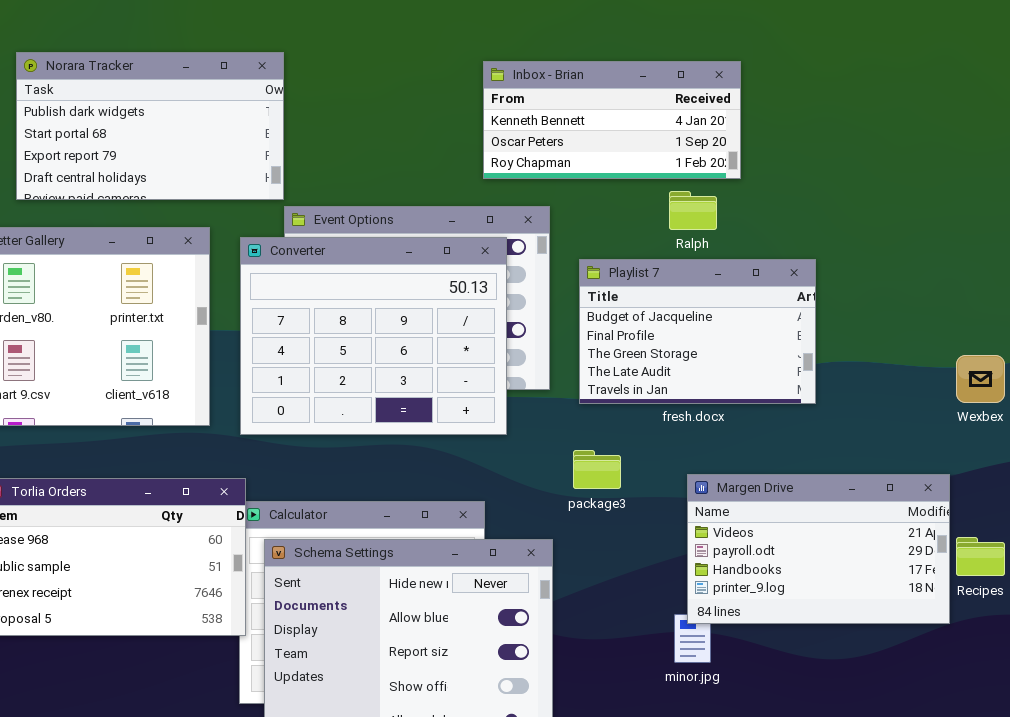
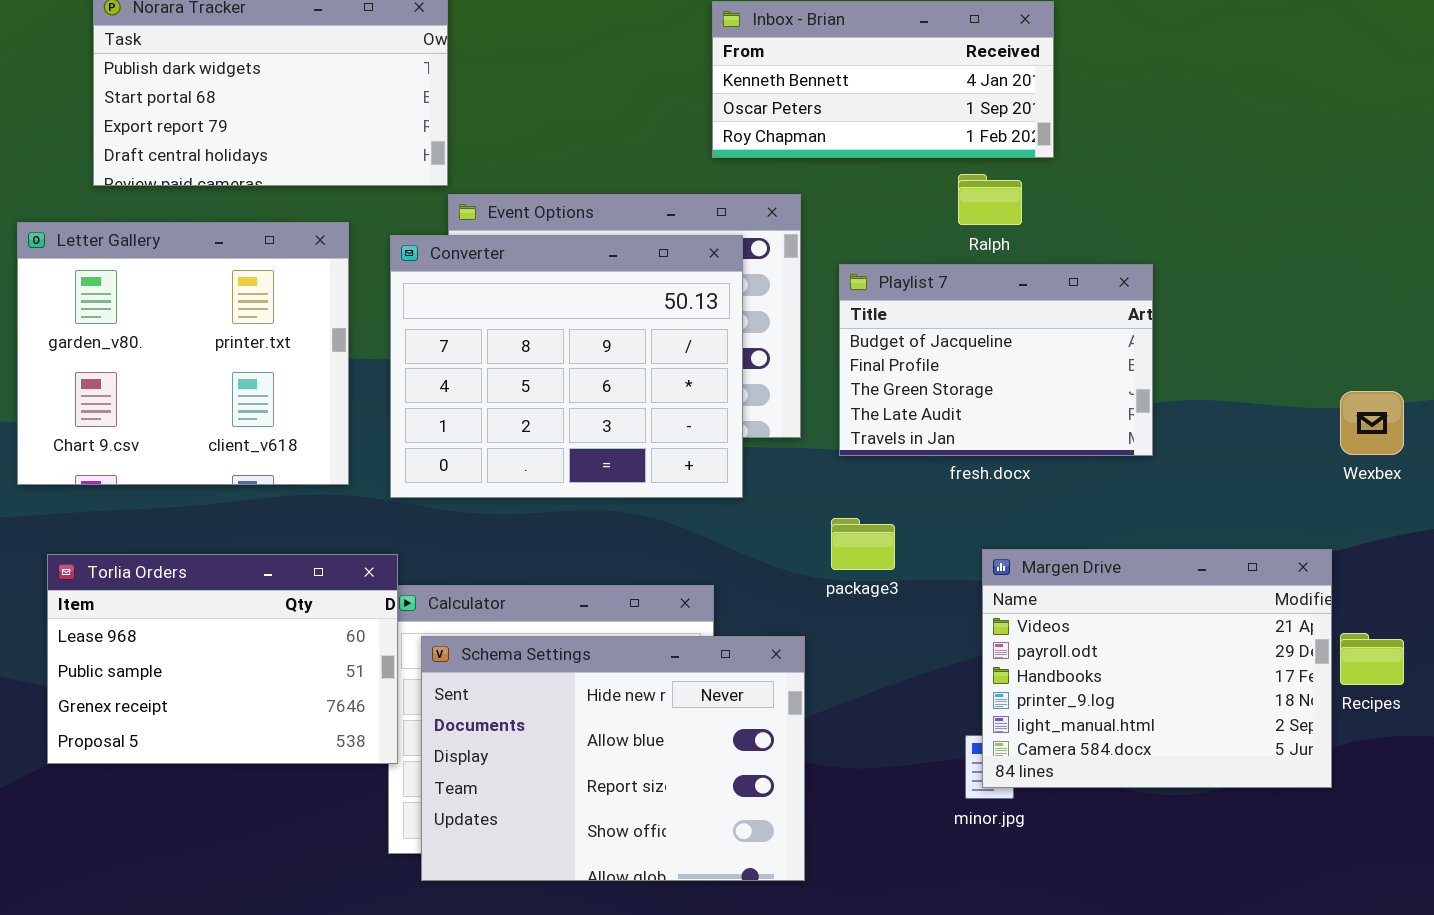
Margen Drive: [687,474,950,624] -> [982,549,1332,788], resized

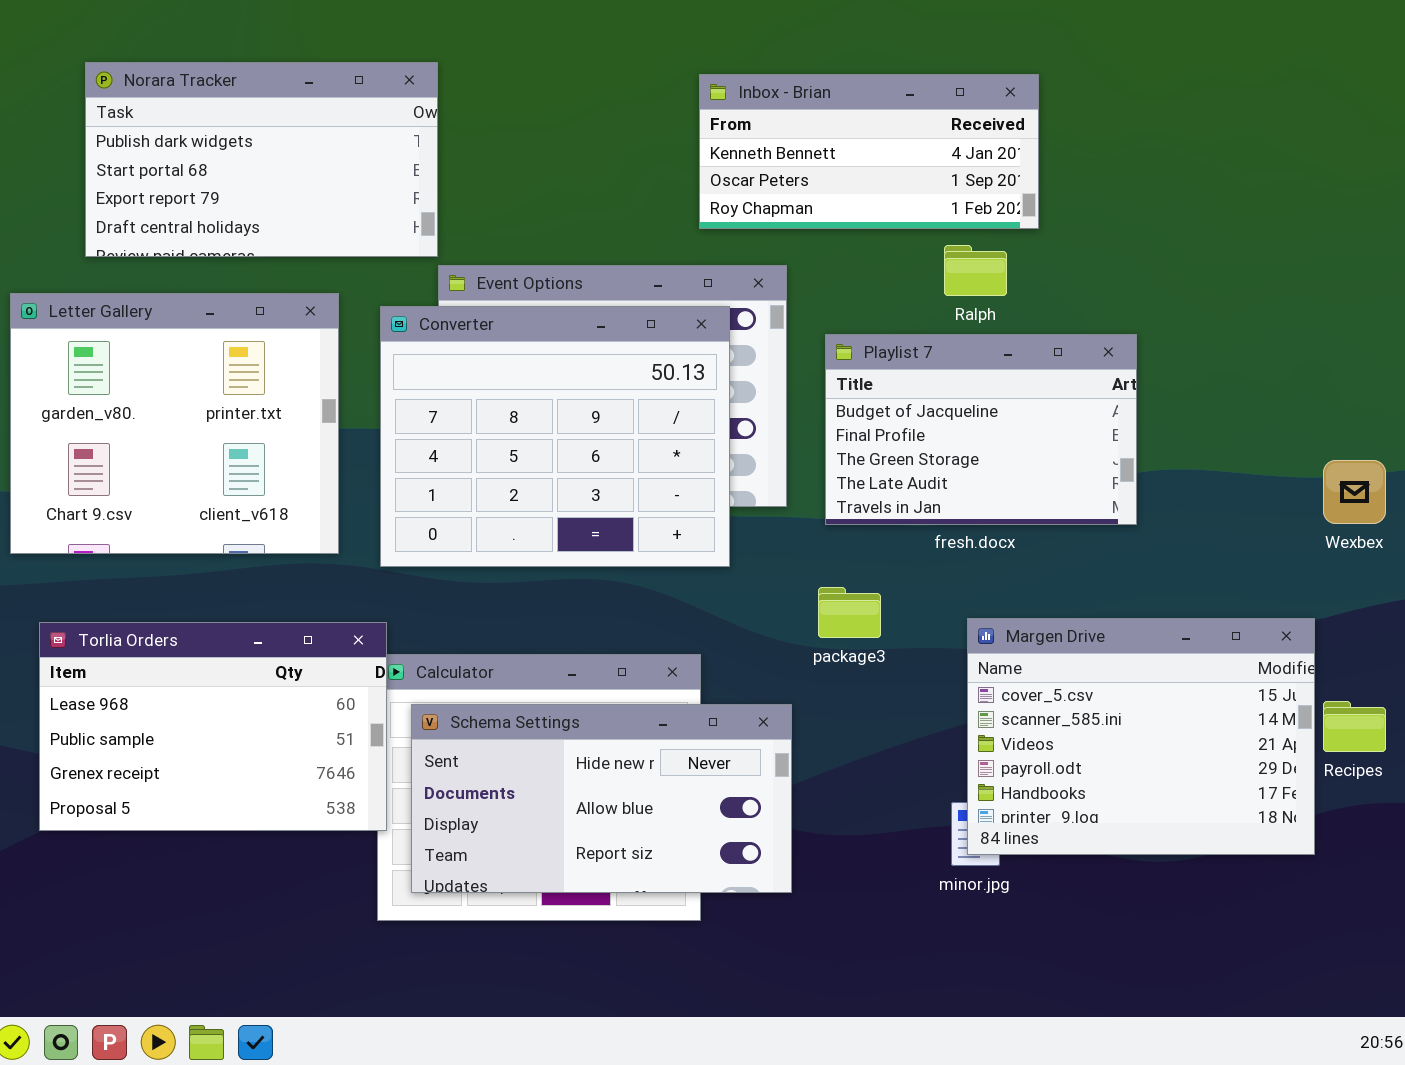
Margen Drive: [982,549,1332,788] -> [967,618,1315,855], scrolled up 2 rows
Schema Settings: [421,636,805,881] -> [411,704,792,893], resized

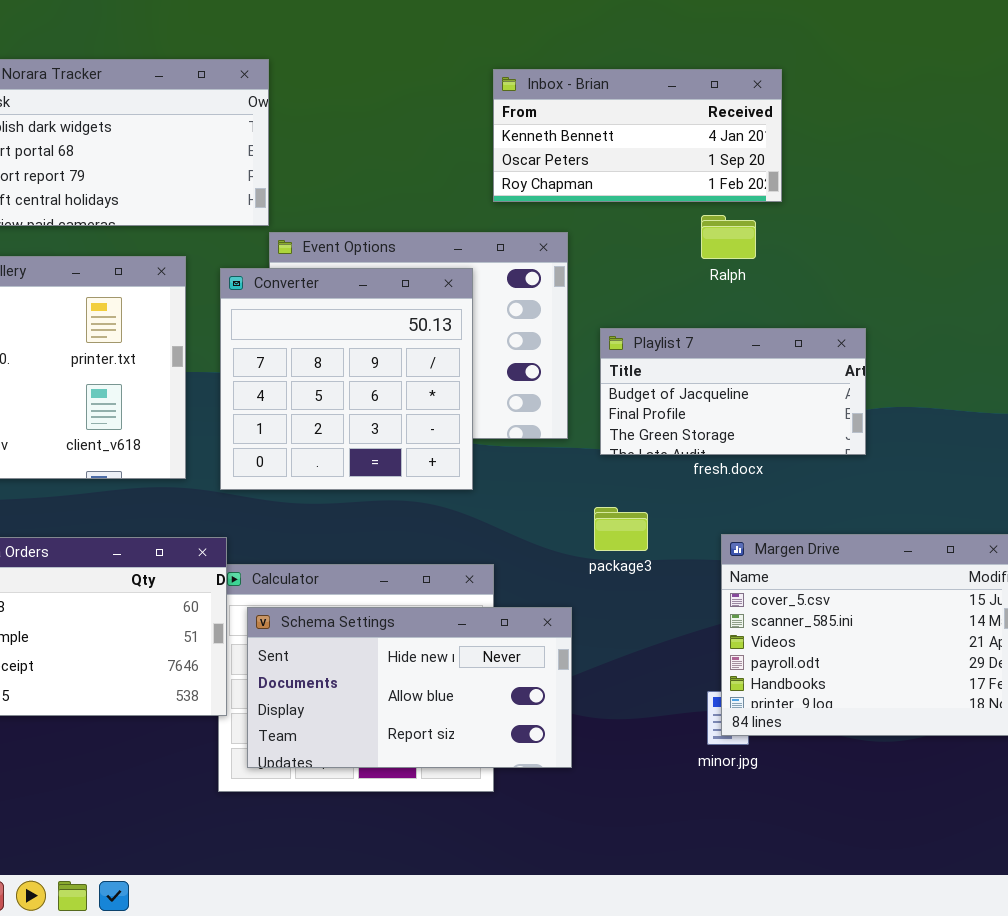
Converter: [380,306,730,567] -> [220,268,473,490], resized
Playlist 7: [825,334,1137,525] -> [600,328,866,455], resized

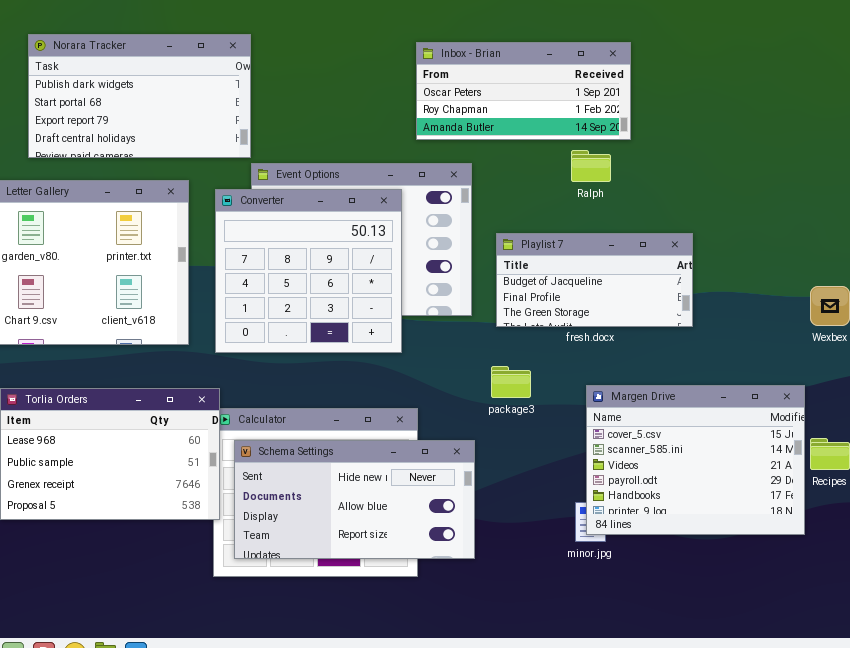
Inbox - Brian: [493,69,782,202] -> [416,42,631,140], scrolled down 1 row

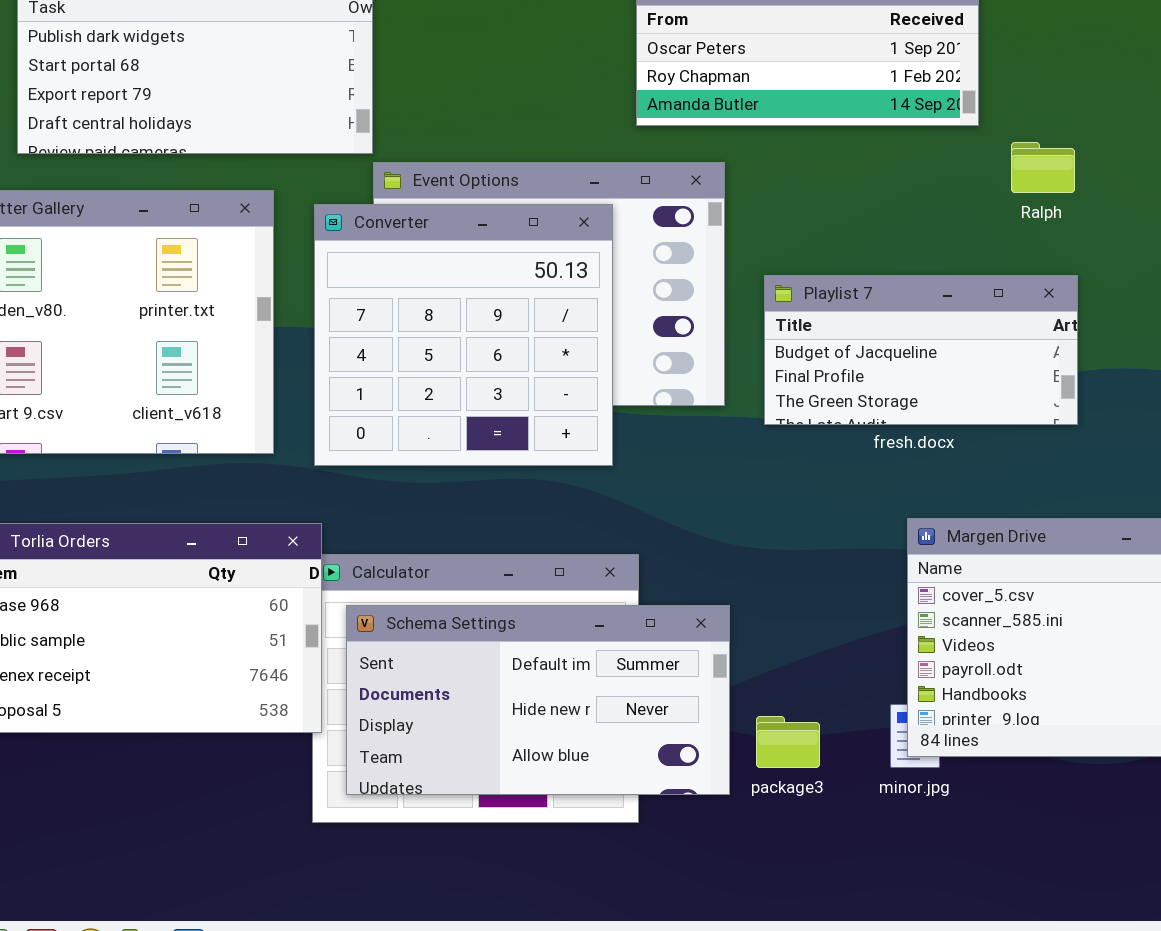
Ralph: [571,150,611,182] -> [1011,142,1075,193], moved
package3: [491,366,531,398] -> [756,716,820,768], moved
Schema Settings: [234,440,475,559] -> [346,605,730,795], scrolled up 1 row

